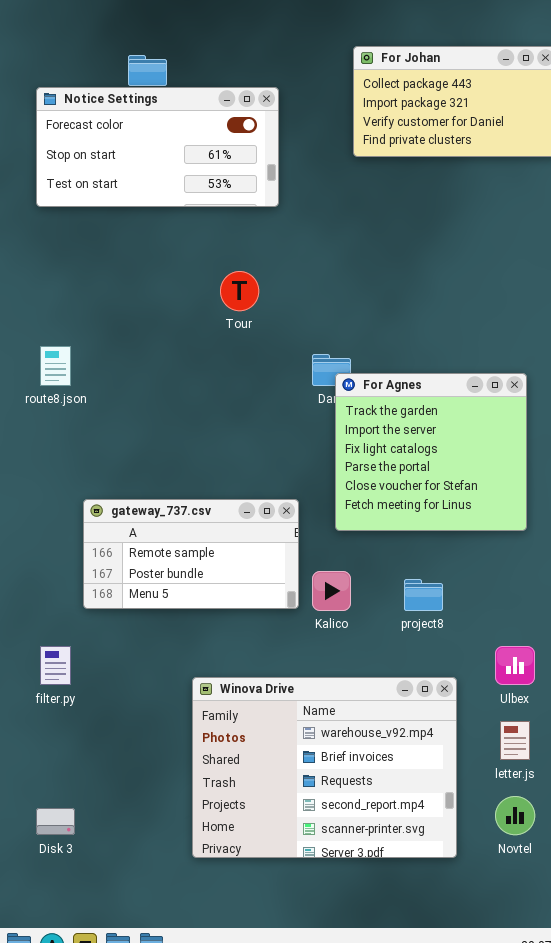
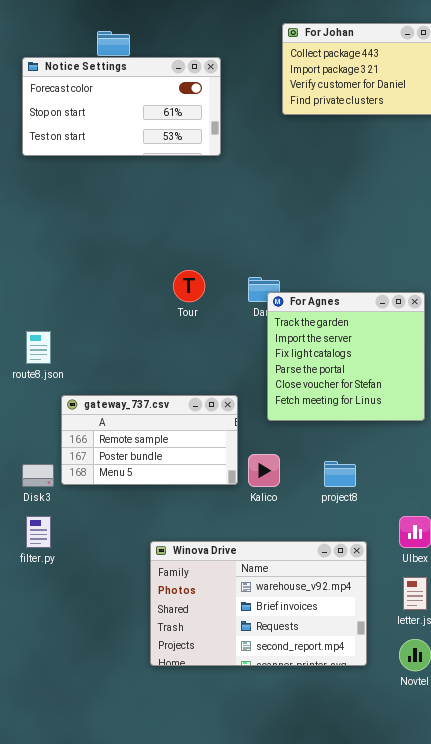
Tour: [220,271,259,311] -> [173,270,205,302], moved
route8.json: [40,346,71,386] -> [26,331,51,364], moved
Winova Drive: [192,677,457,858] -> [150,541,367,666], resized
Disk 3: [36,808,75,835] -> [22,464,54,487], moved

